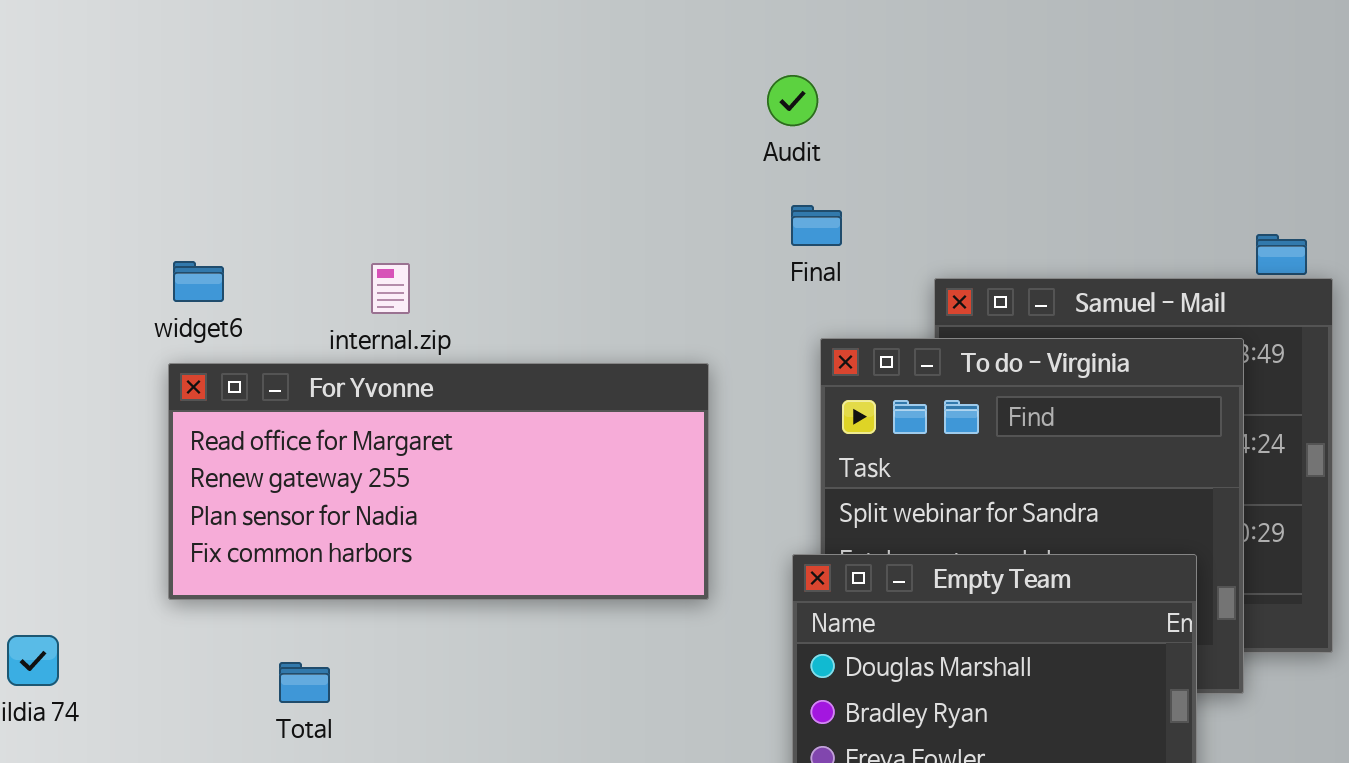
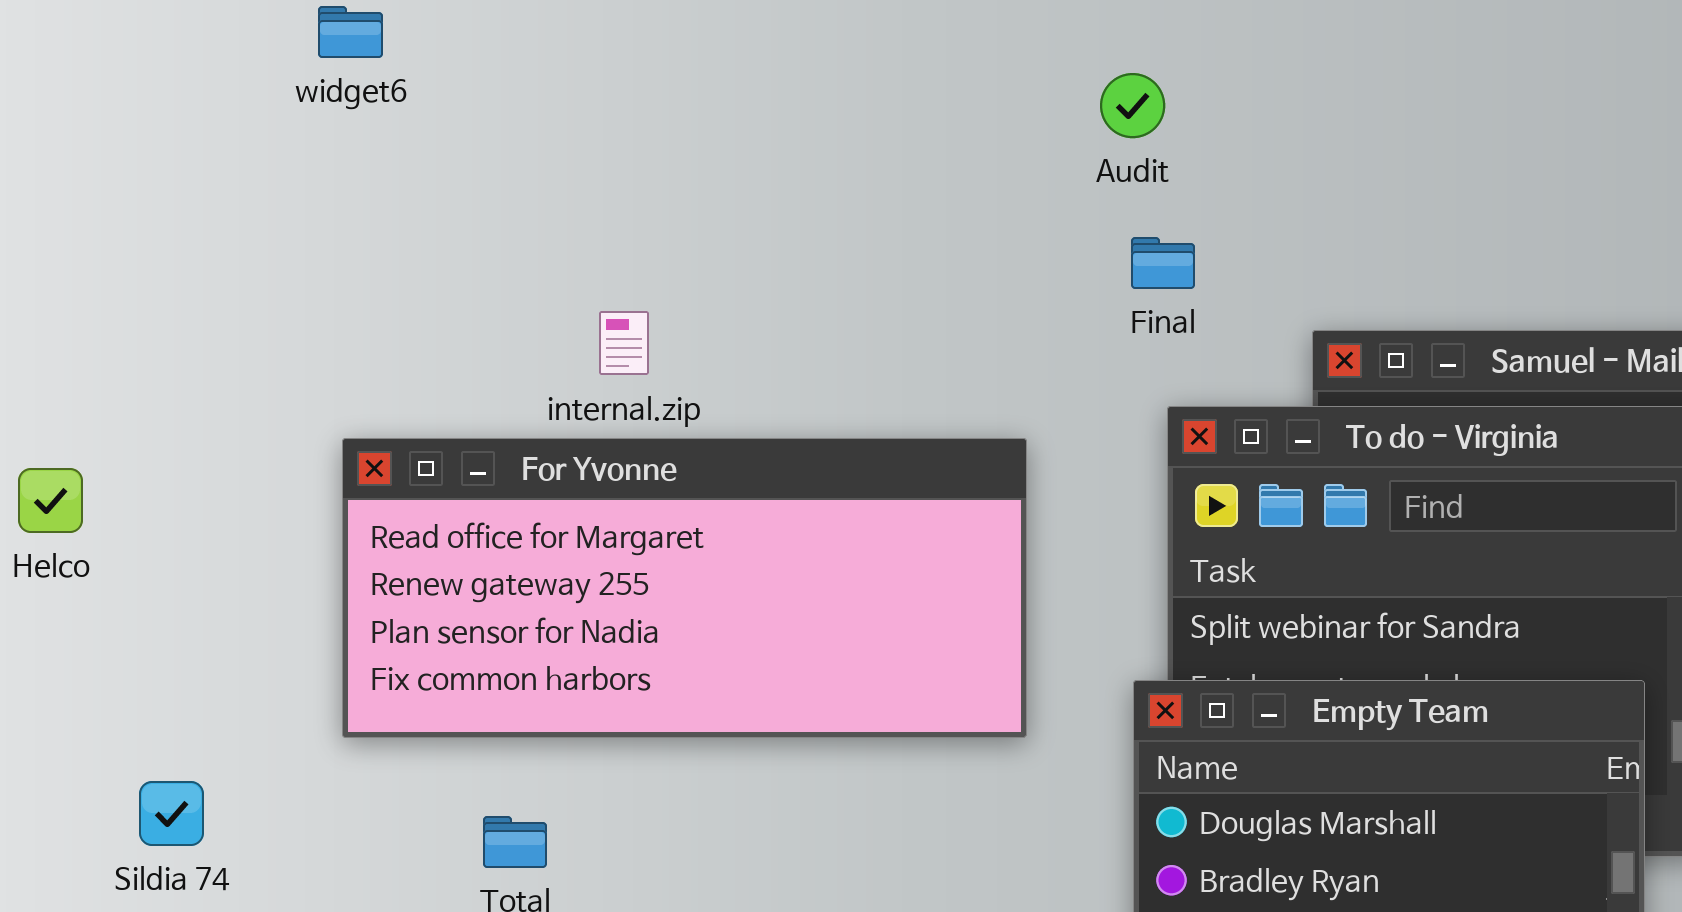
widget6: [173,261,224,302] -> [318,6,383,58], moved

